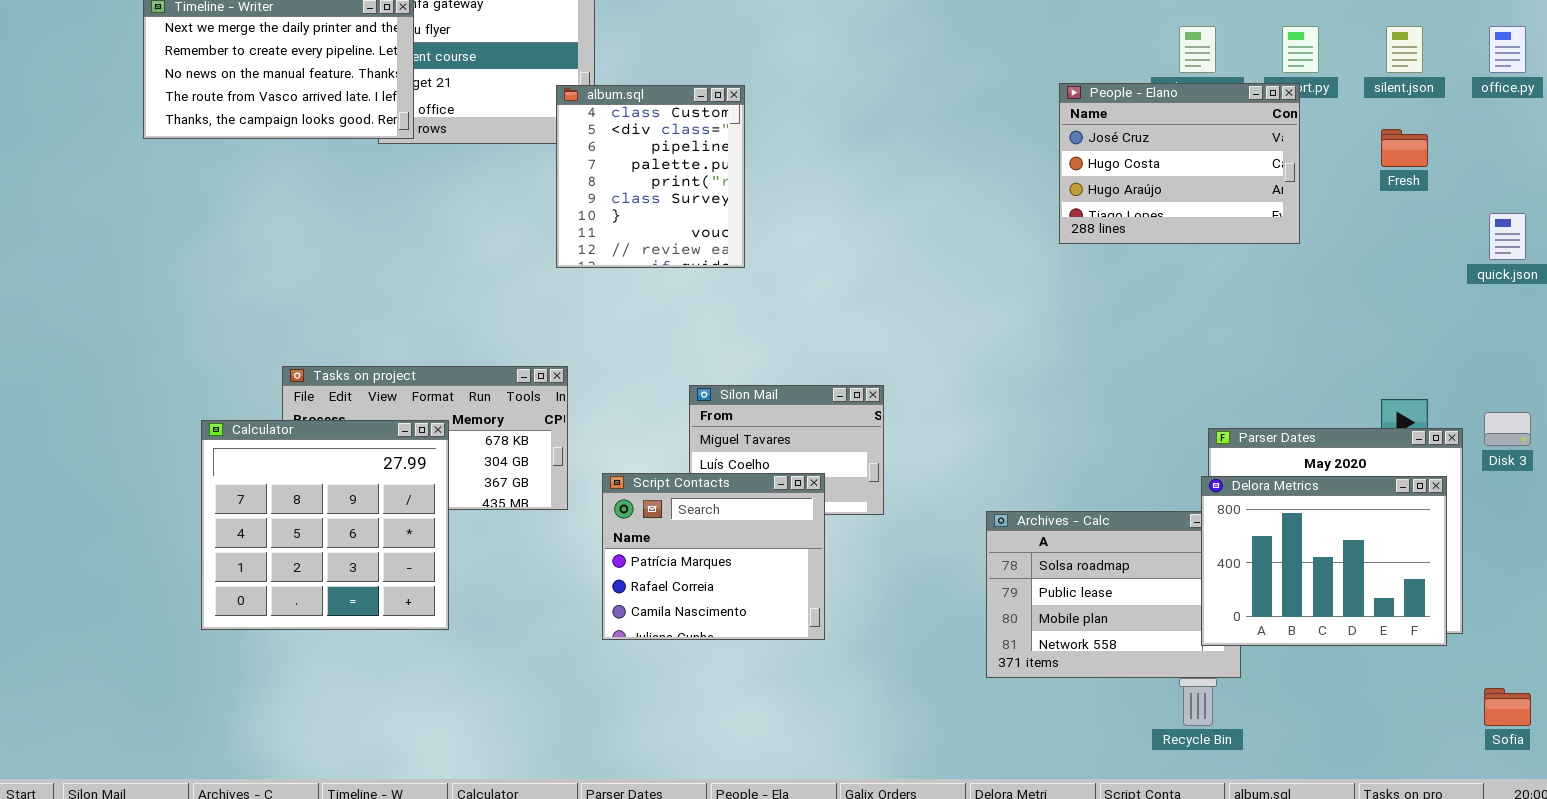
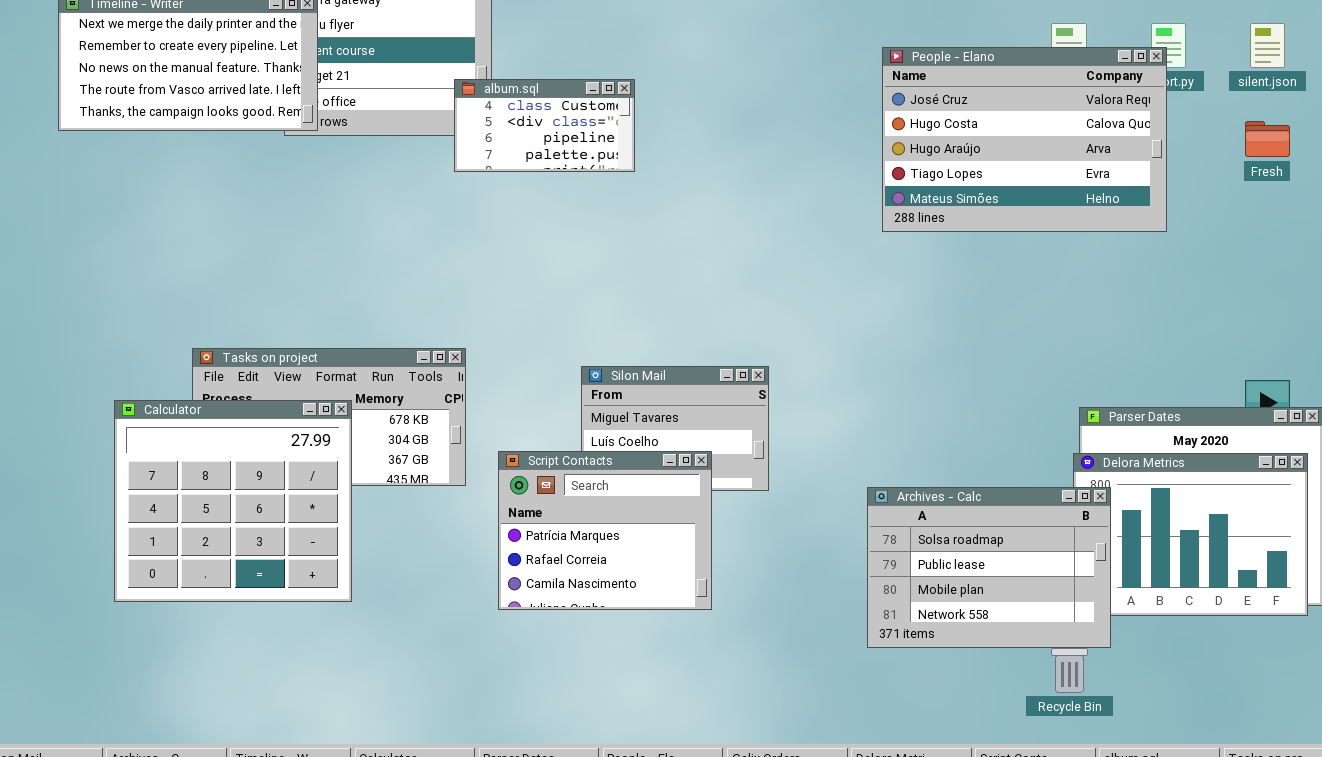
People - Elano: [1059,83,1300,244] -> [882,47,1167,232], resized
album.sql: [556,85,745,268] -> [454,79,635,172], resized
Archives - Calc: [986,511,1241,678] -> [867,487,1111,648], raised

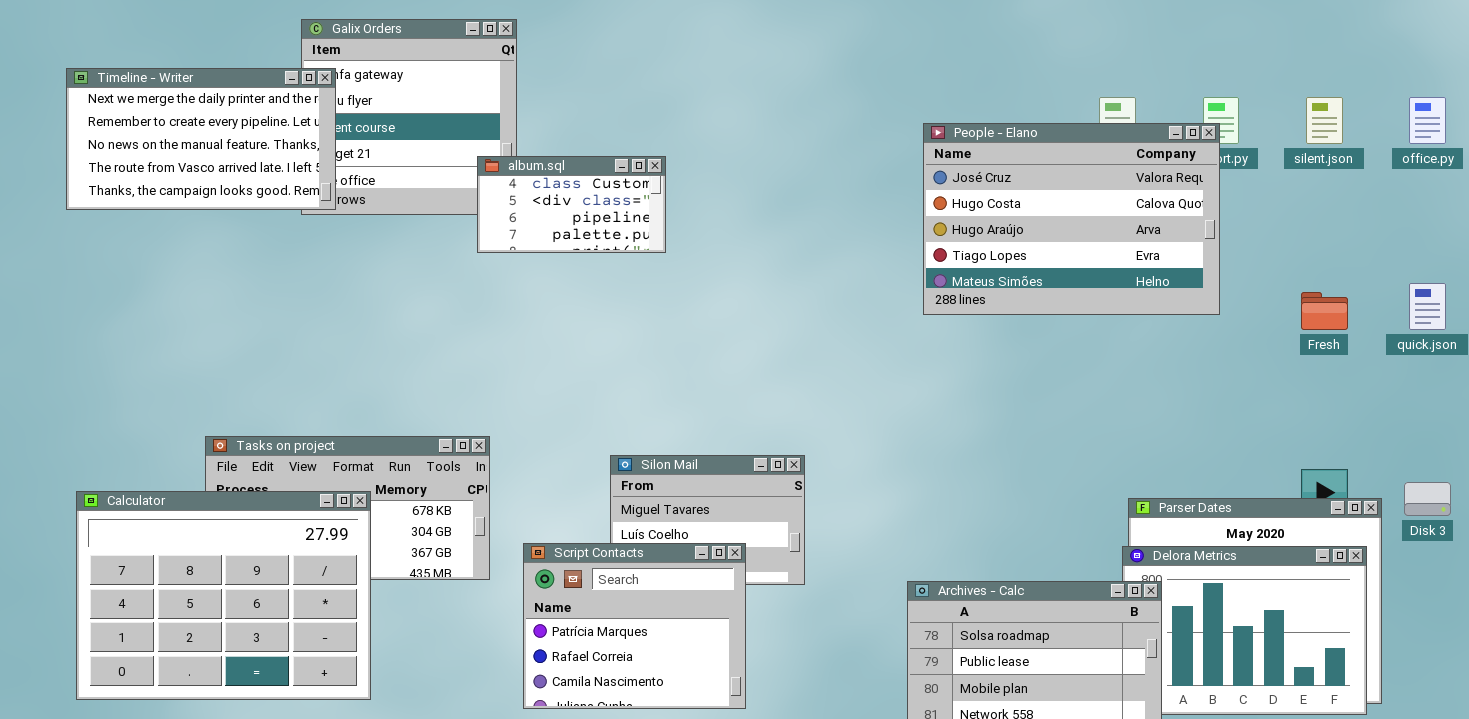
Fresh: [1245,121,1290,157] -> [1301,292,1348,330], moved
Calculator: [114,400,352,602] -> [76,491,371,700], resized

